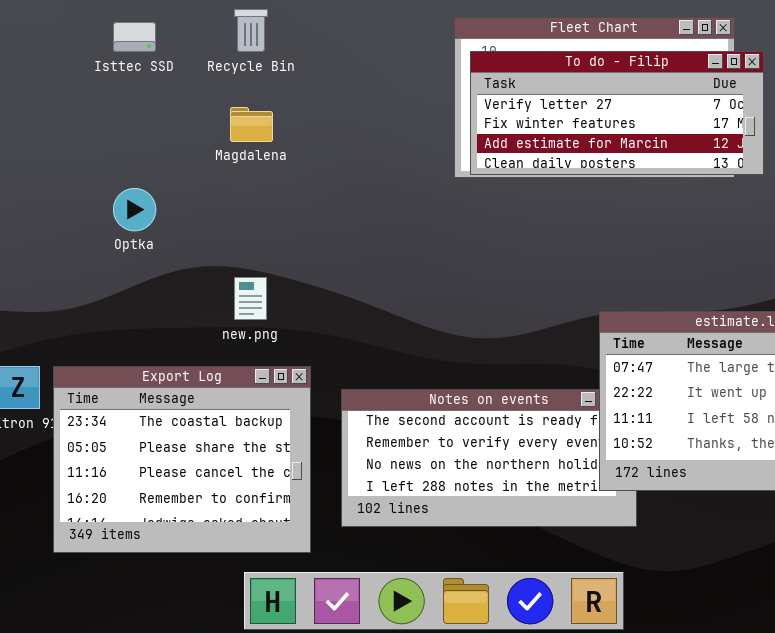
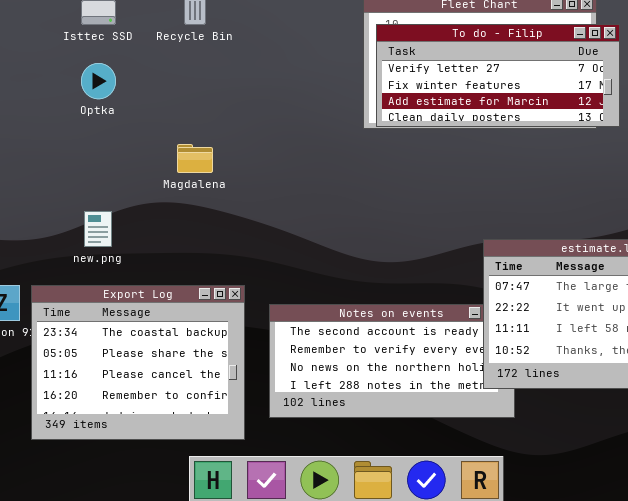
Magdalena: [230,107,273,142] -> [177,144,213,173], moved
Optka: [113,188,156,231] -> [81,63,116,99], moved
new.png: [234,277,267,320] -> [84,211,112,247], moved

